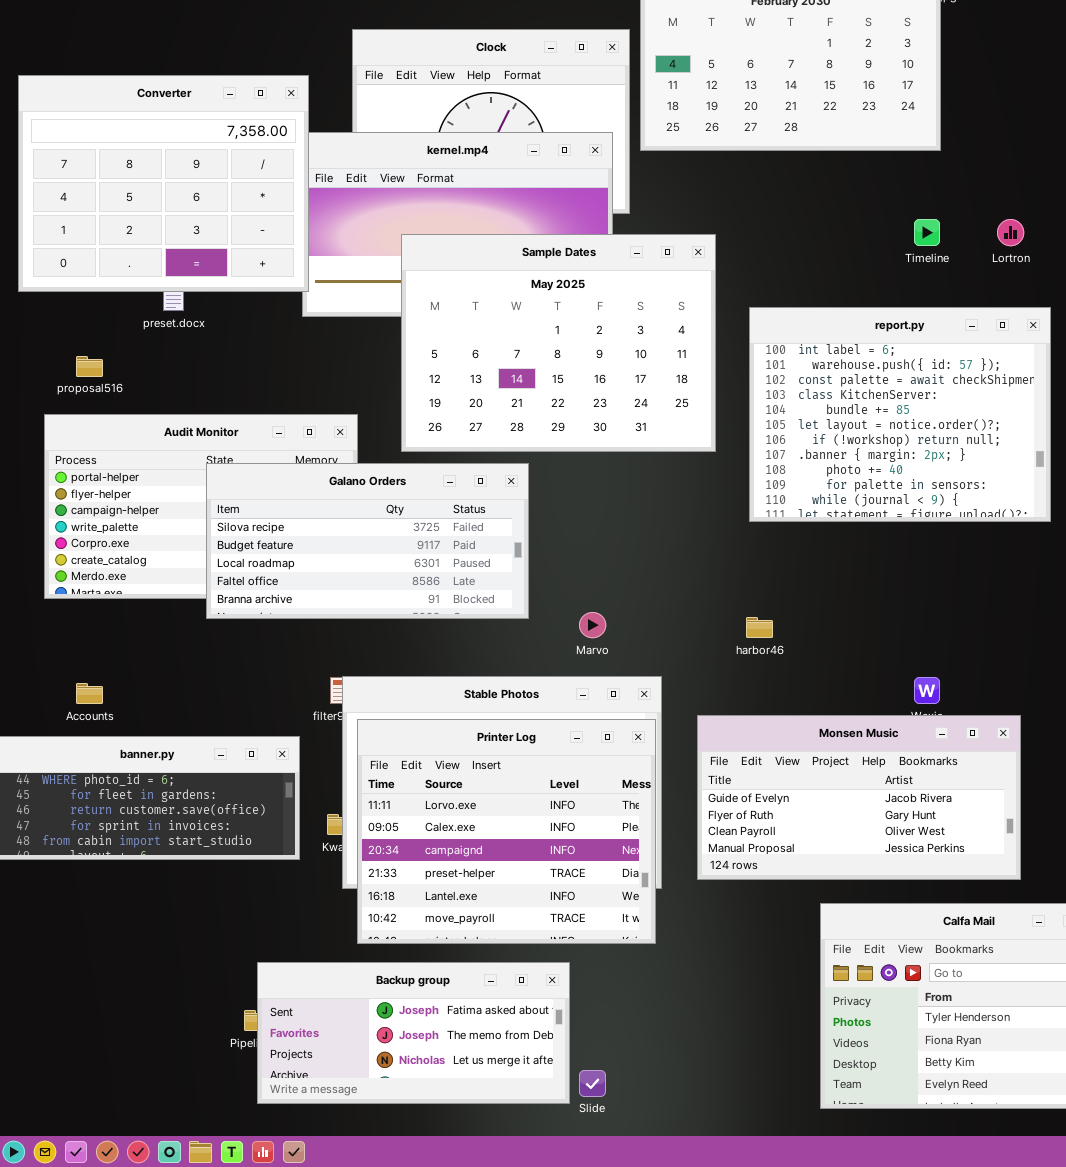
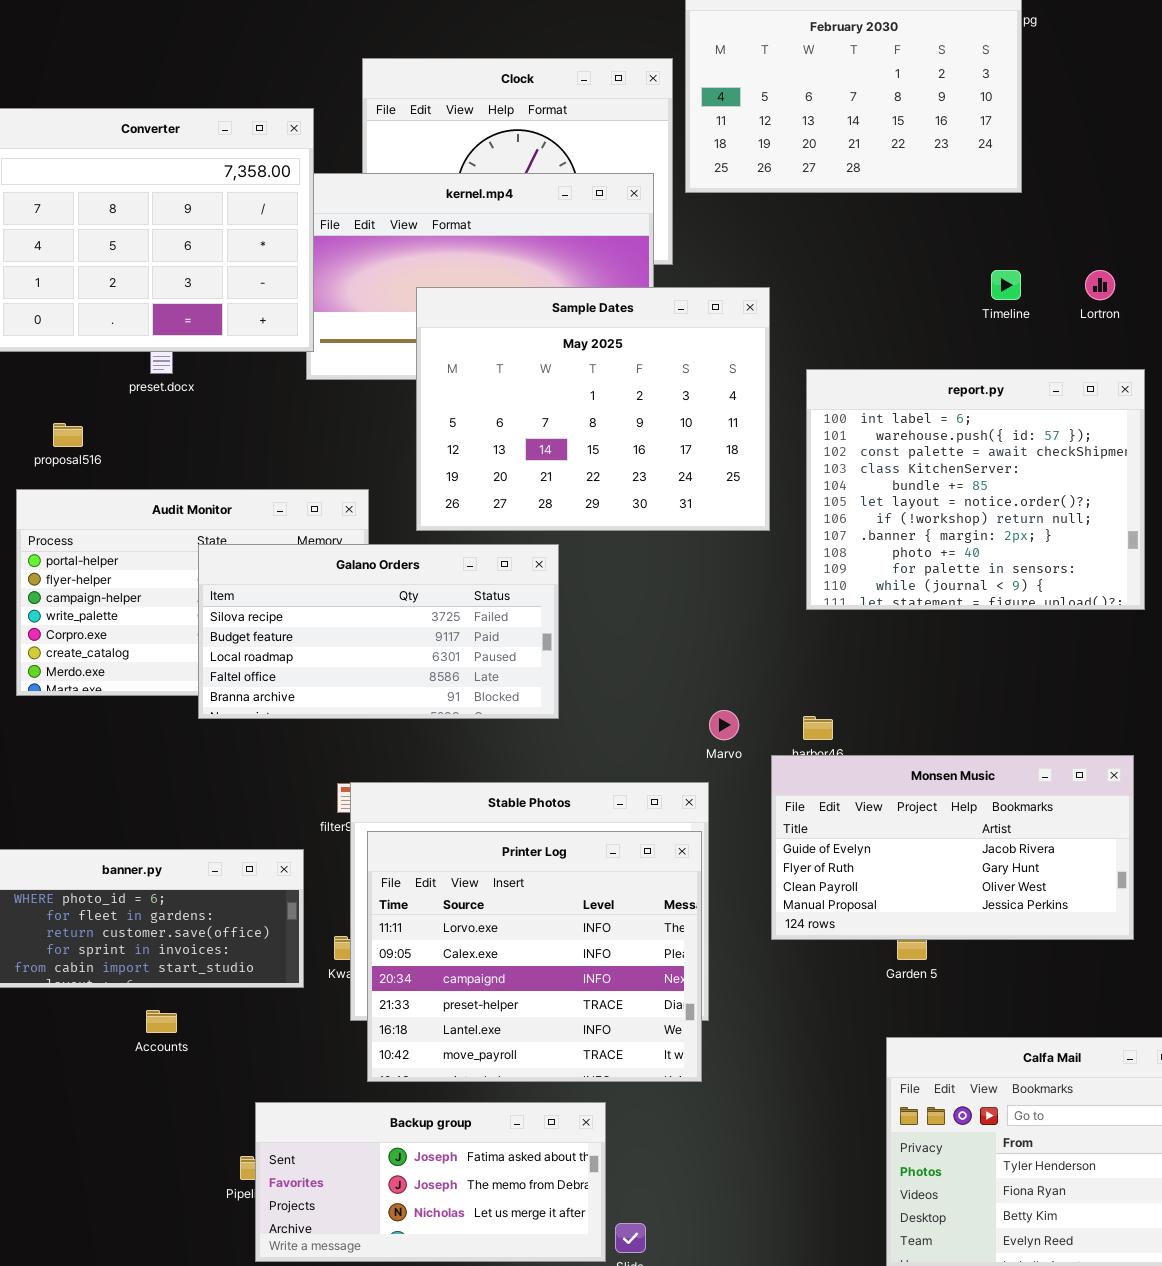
Marvo: [579,612,606,638] -> [709,710,739,740], moved
Accounts: [76,683,103,704] -> [146,1010,177,1033], moved
Monsen Music: [697,715,1021,880] -> [771,755,1134,940], moved

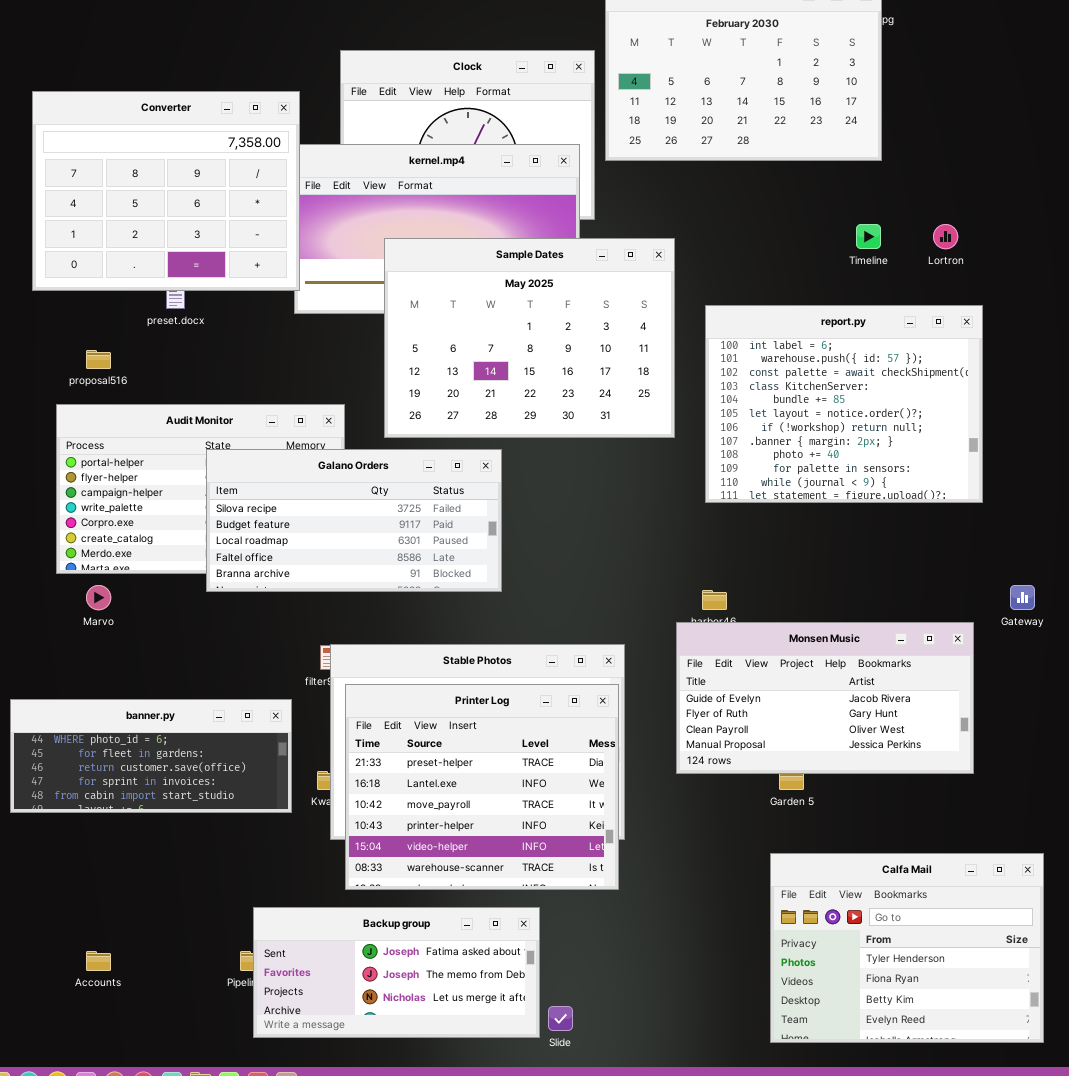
Marvo: [709,710,739,740] -> [86,585,111,610], moved
Printer Log: [367,831,702,1082] -> [345,684,619,890], scrolled down 3 rows
Accounts: [146,1010,177,1033] -> [86,951,111,971], moved

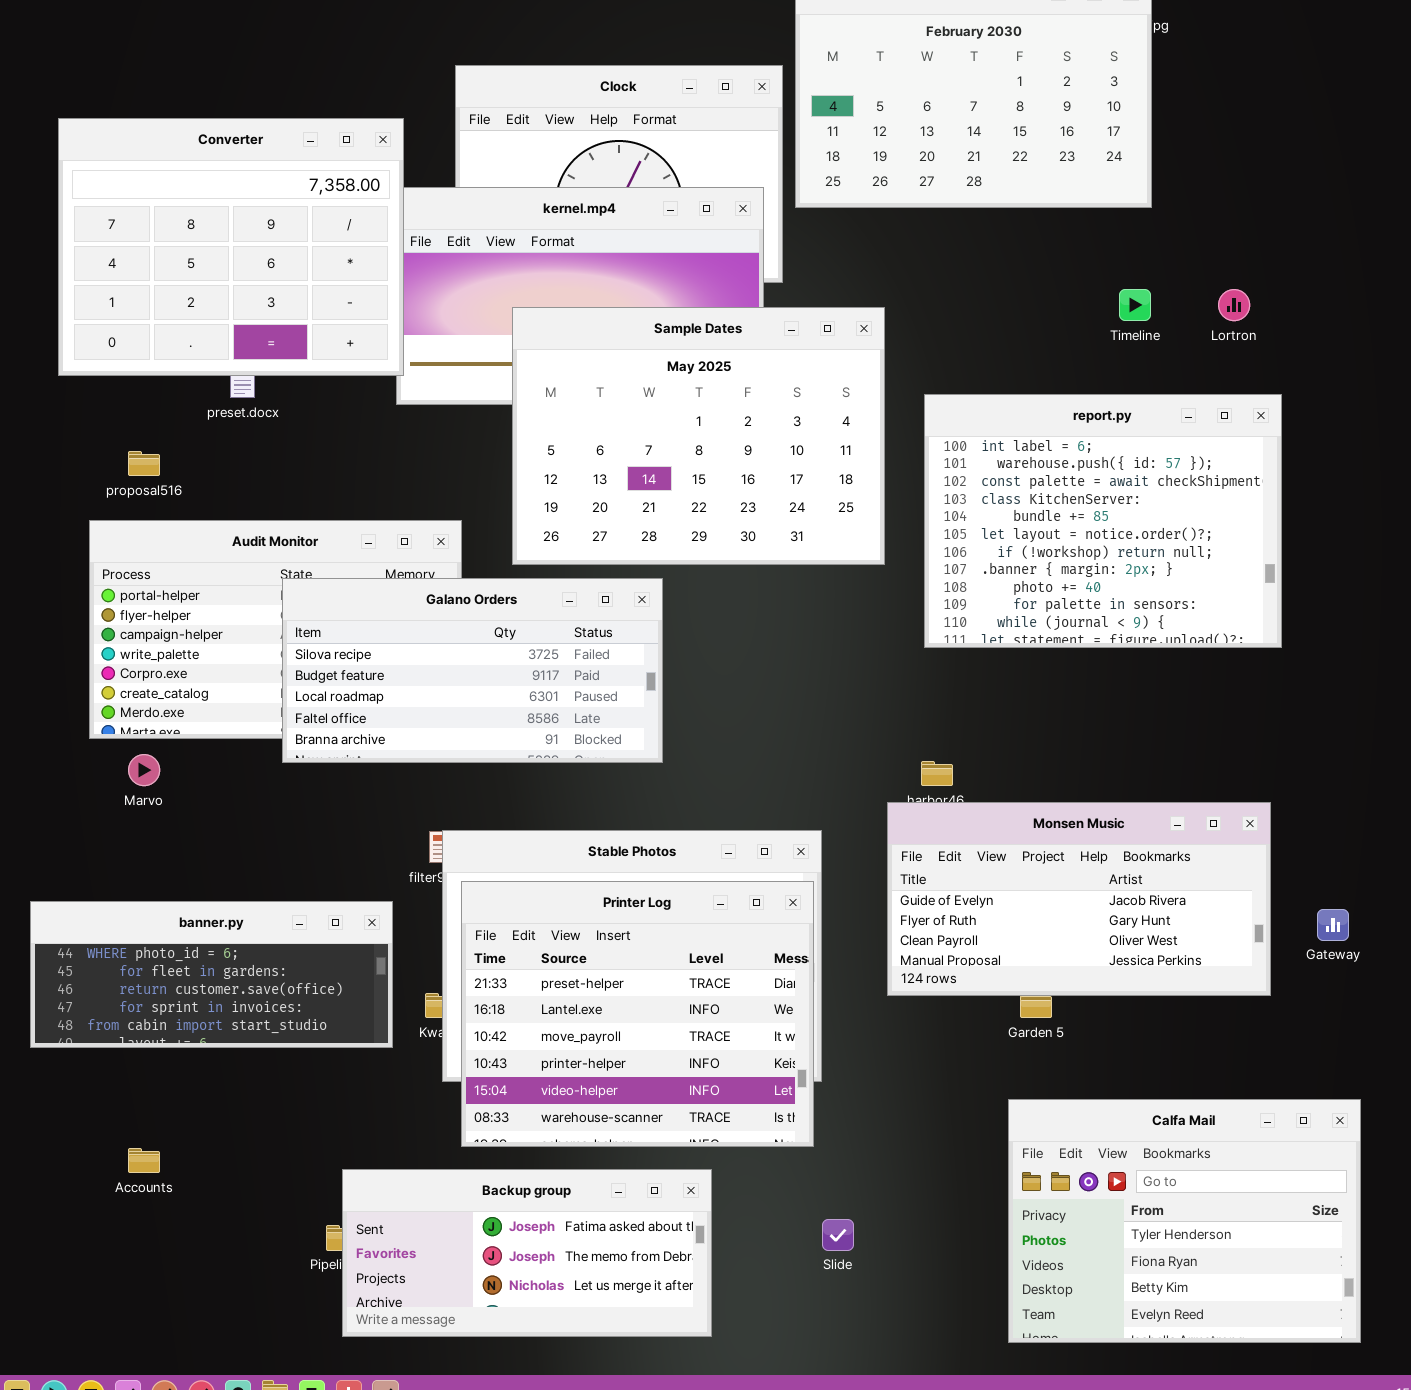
Gateway: [1010,585,1035,610] -> [1317,909,1349,941], moved
Accounts: [86,951,111,971] -> [128,1148,160,1173], moved
Slide: [548,1006,573,1031] -> [822,1219,854,1251], moved

